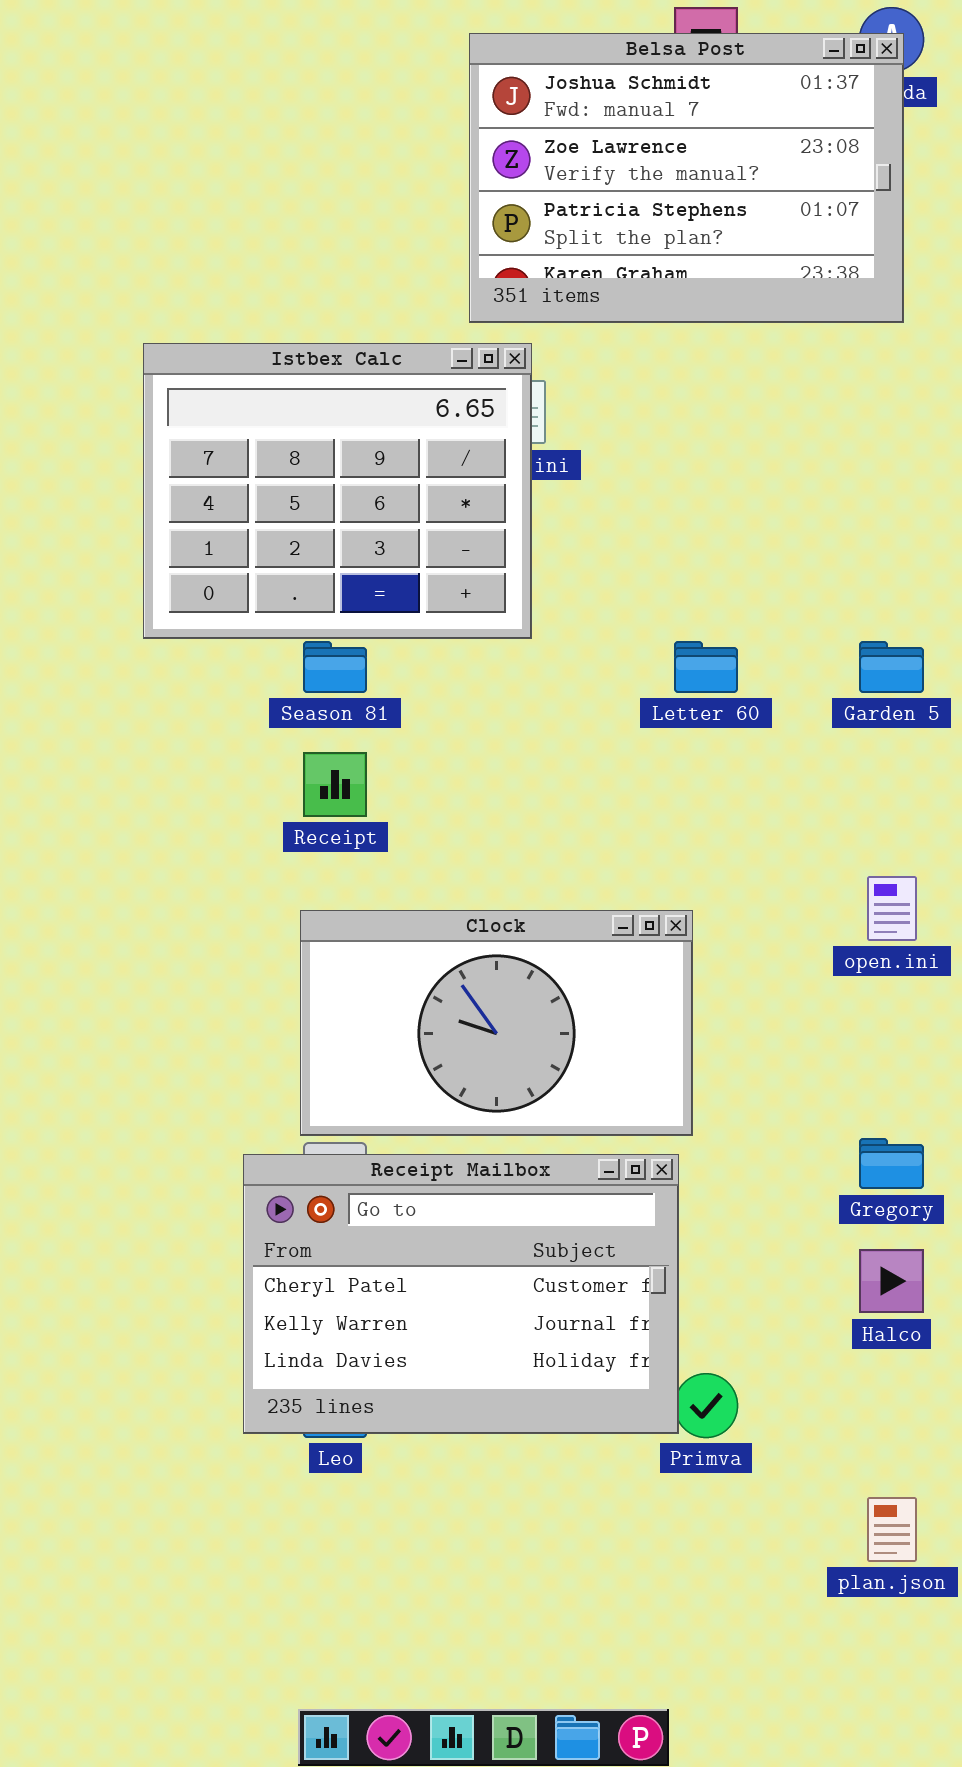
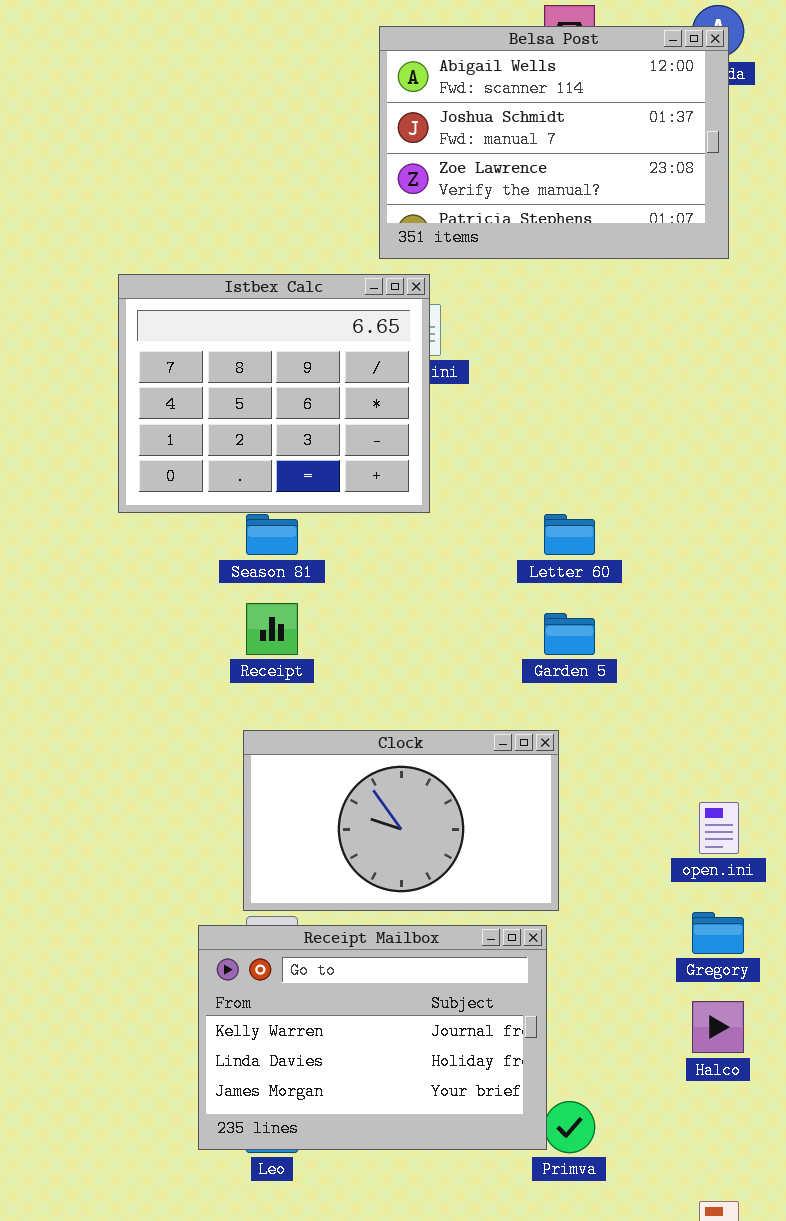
Belsa Post: [469,33,904,323] -> [379,26,729,259], scrolled up 1 row
Garden 5: [859,641,924,693] -> [544,613,595,655], moved
open.ini: [867,876,917,941] -> [699,802,739,854], moved
Receipt Mailbox: [243,1154,679,1434] -> [198,925,547,1150], scrolled down 1 row

